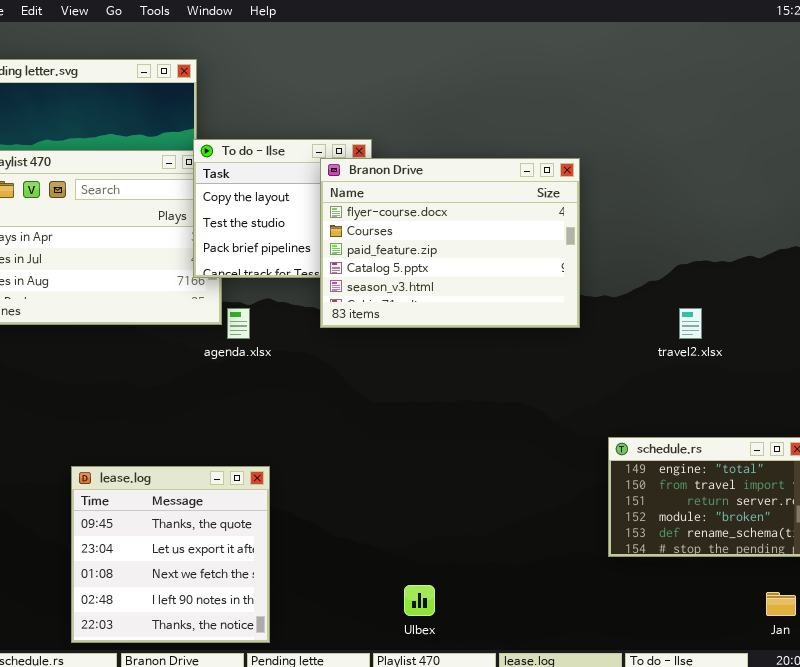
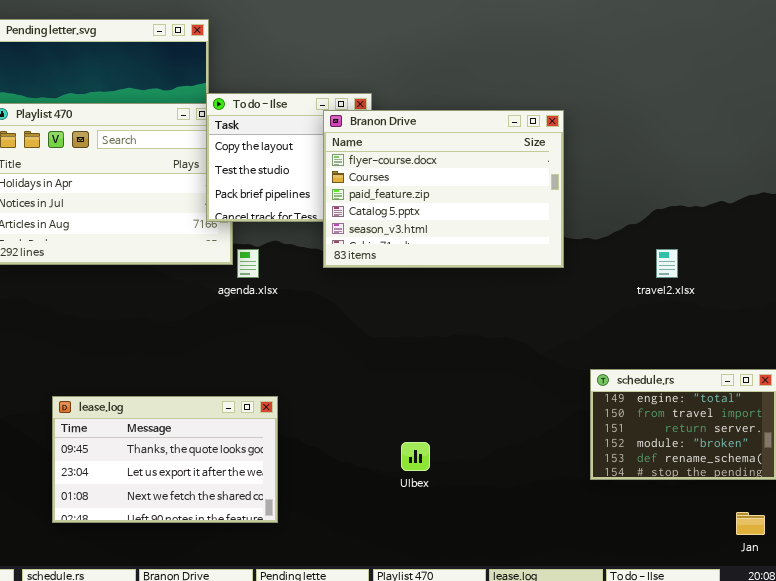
lease.log: [71,466,270,643] -> [52,396,278,523], resized
Ulbex: [404,585,435,616] -> [401,442,430,471], moved

